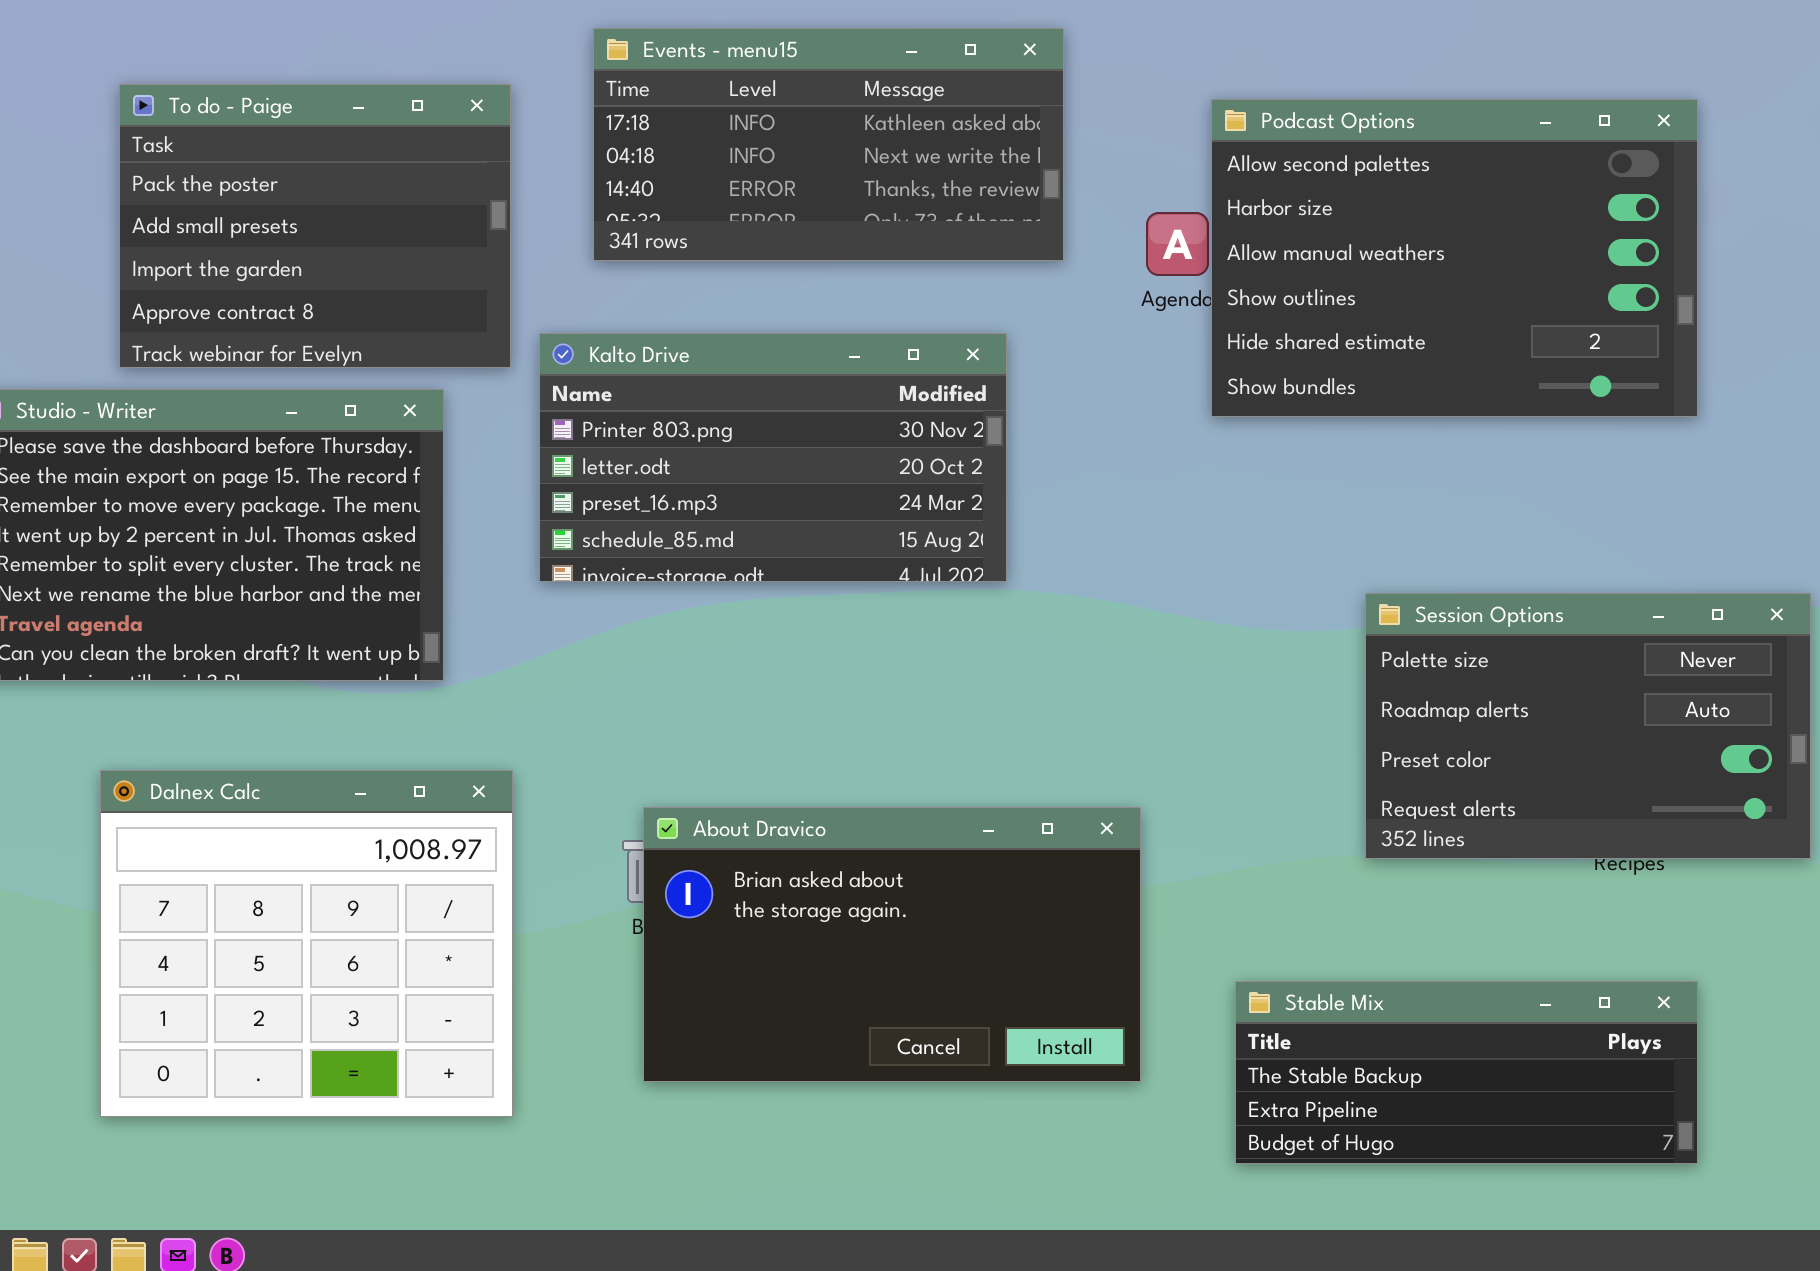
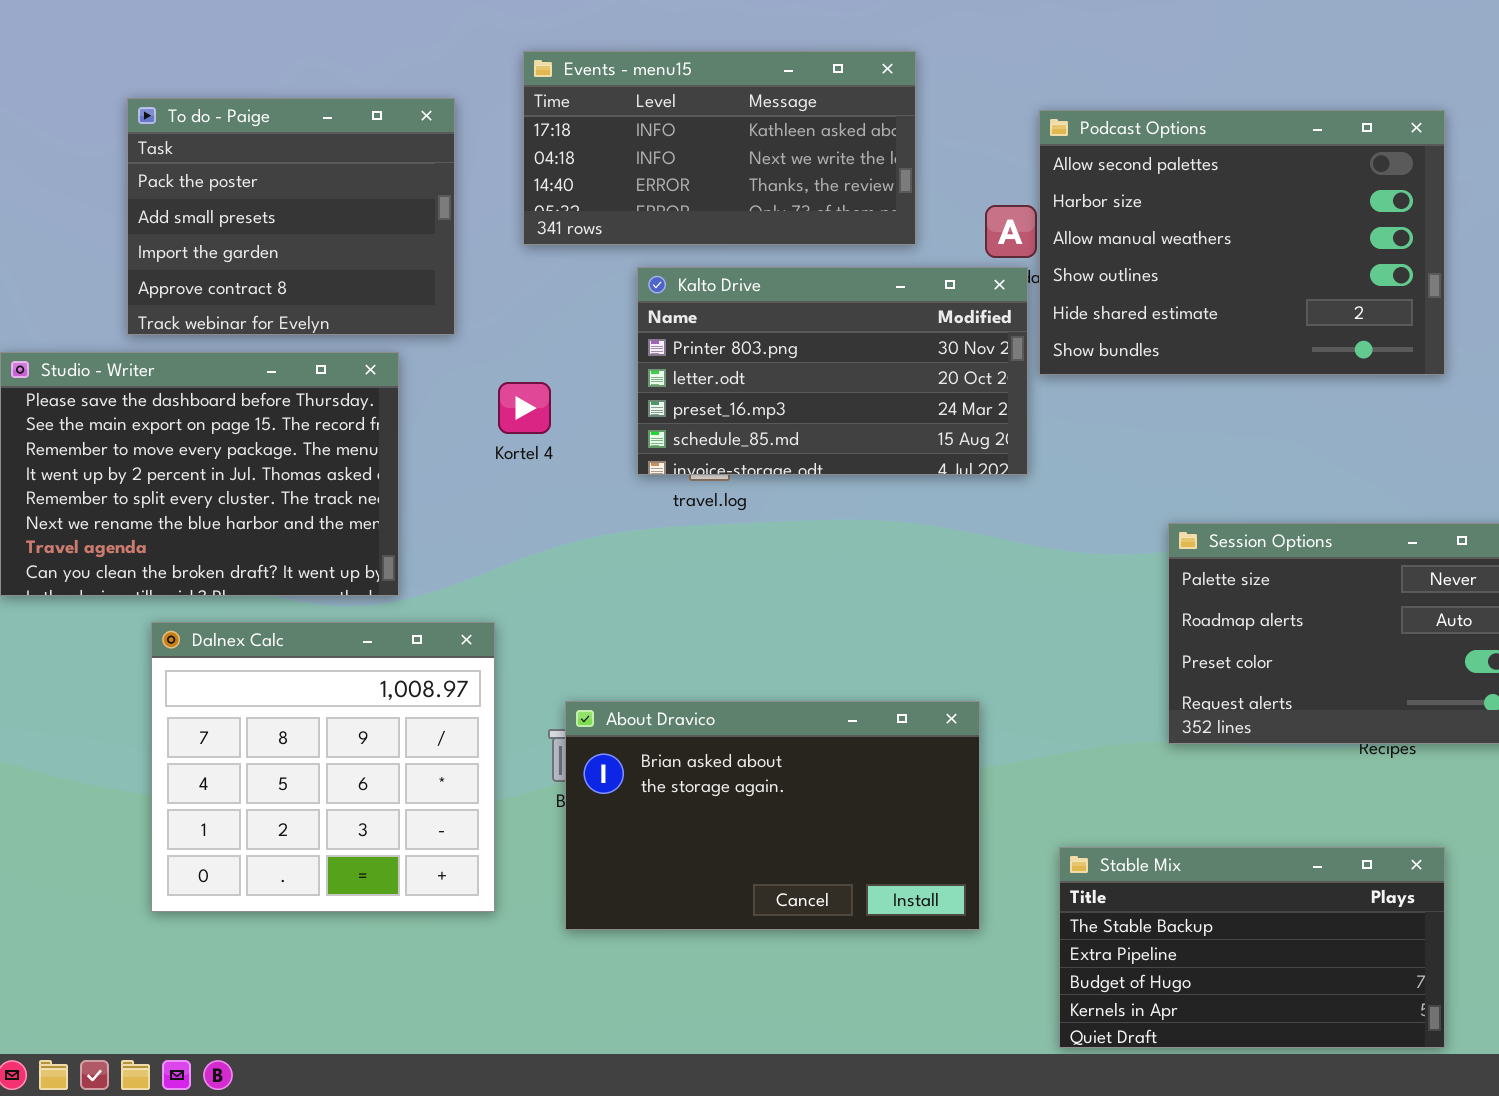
Kalto Drive: [539,333,1007,582] -> [637,267,1028,475], moved
Dalnex Calc: [100,770,513,1117] -> [151,622,495,912], moved
Stable Mix: [1235,981,1698,1164] -> [1059,847,1445,1048], resized

